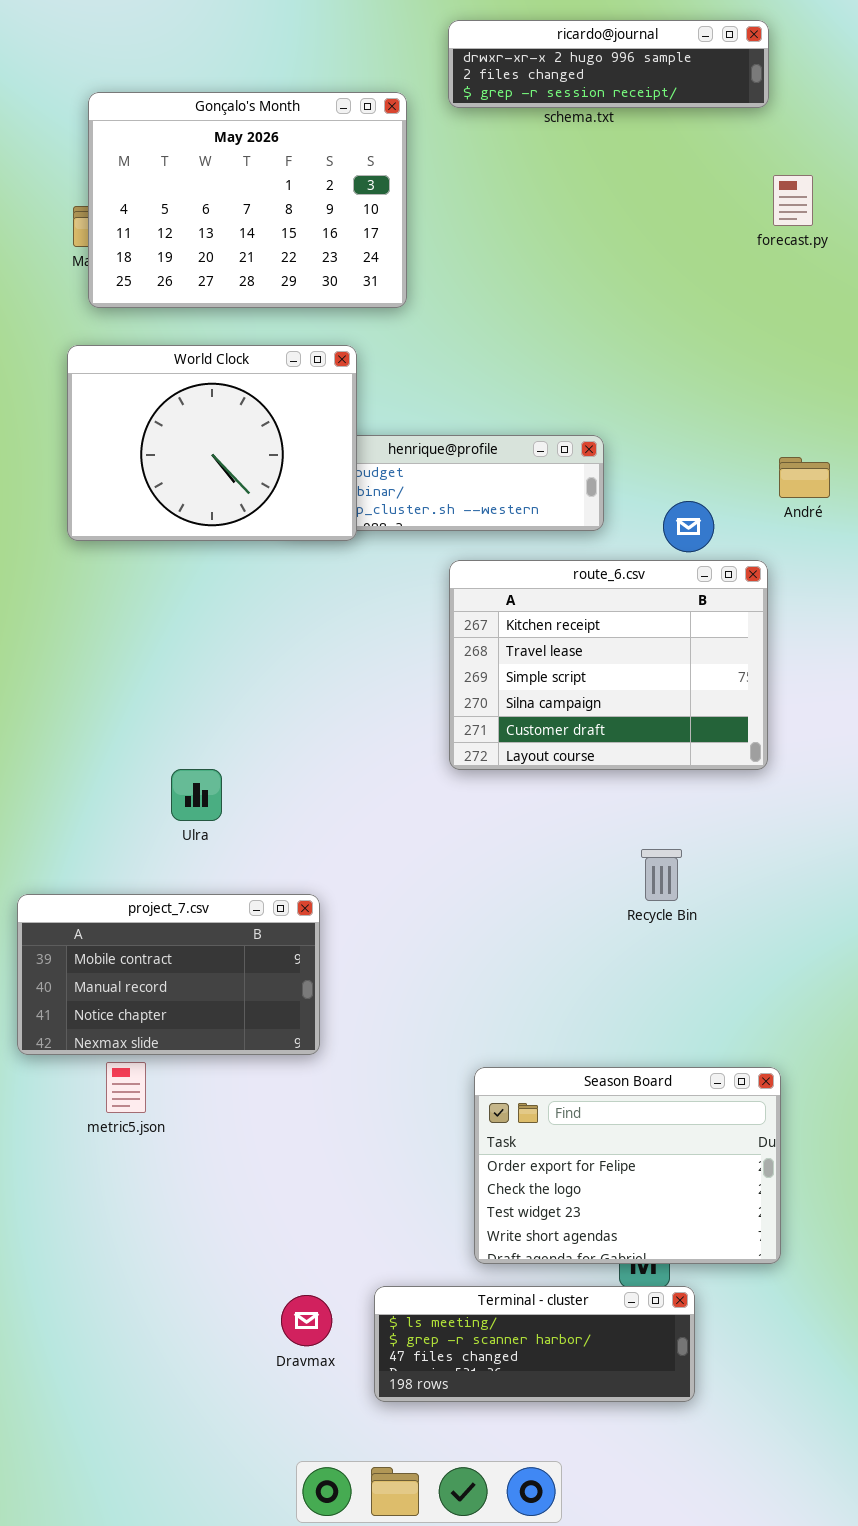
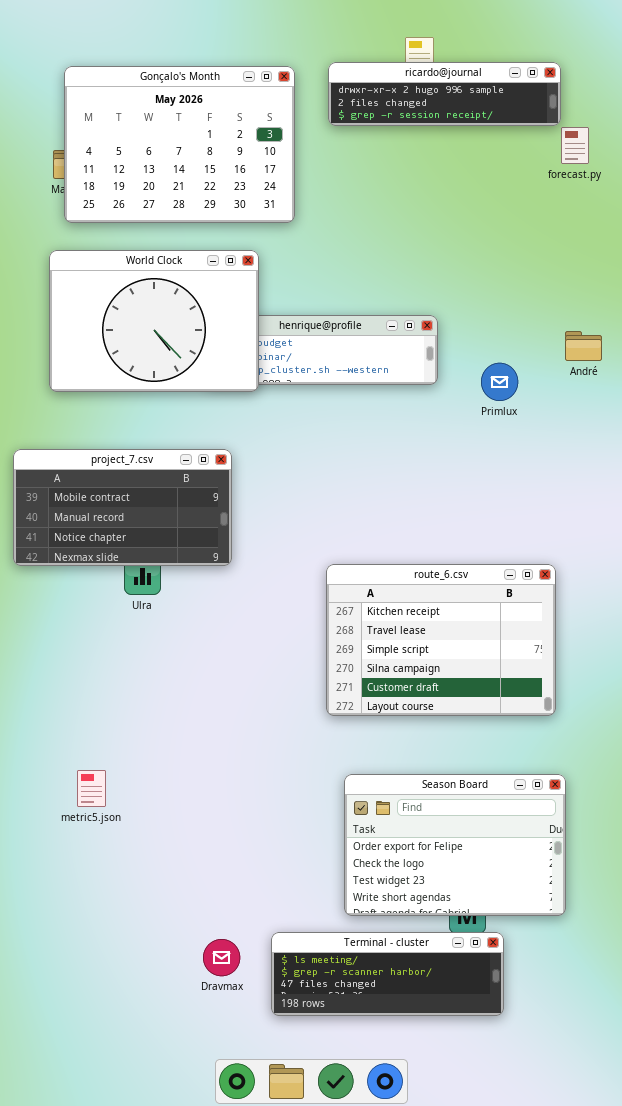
ricardo@journal: [448,20,769,108] -> [328,62,561,126], moved
route_6.csv: [449,560,768,770] -> [326,564,556,716], moved
project_7.csv: [17,894,320,1055] -> [13,449,232,566], moved

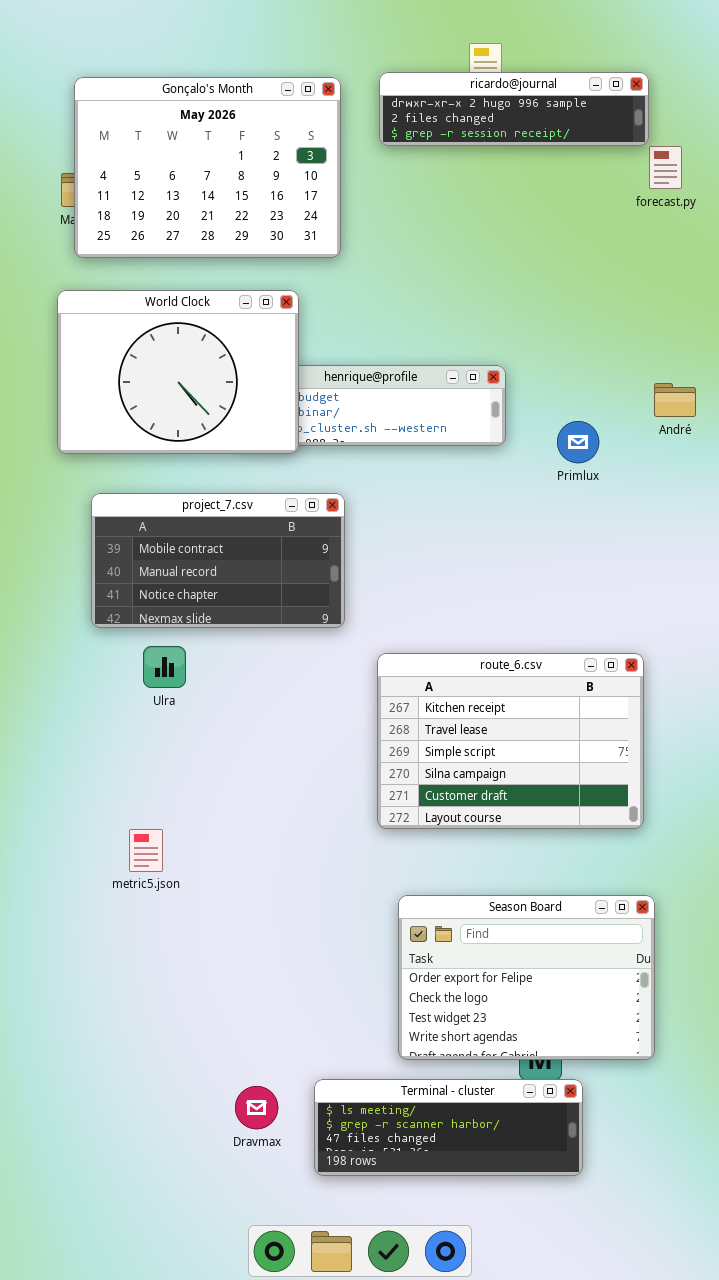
project_7.csv: [13,449,232,566] -> [91,493,345,628], moved
metric5.json: [77,770,106,807] -> [129,829,163,872], moved

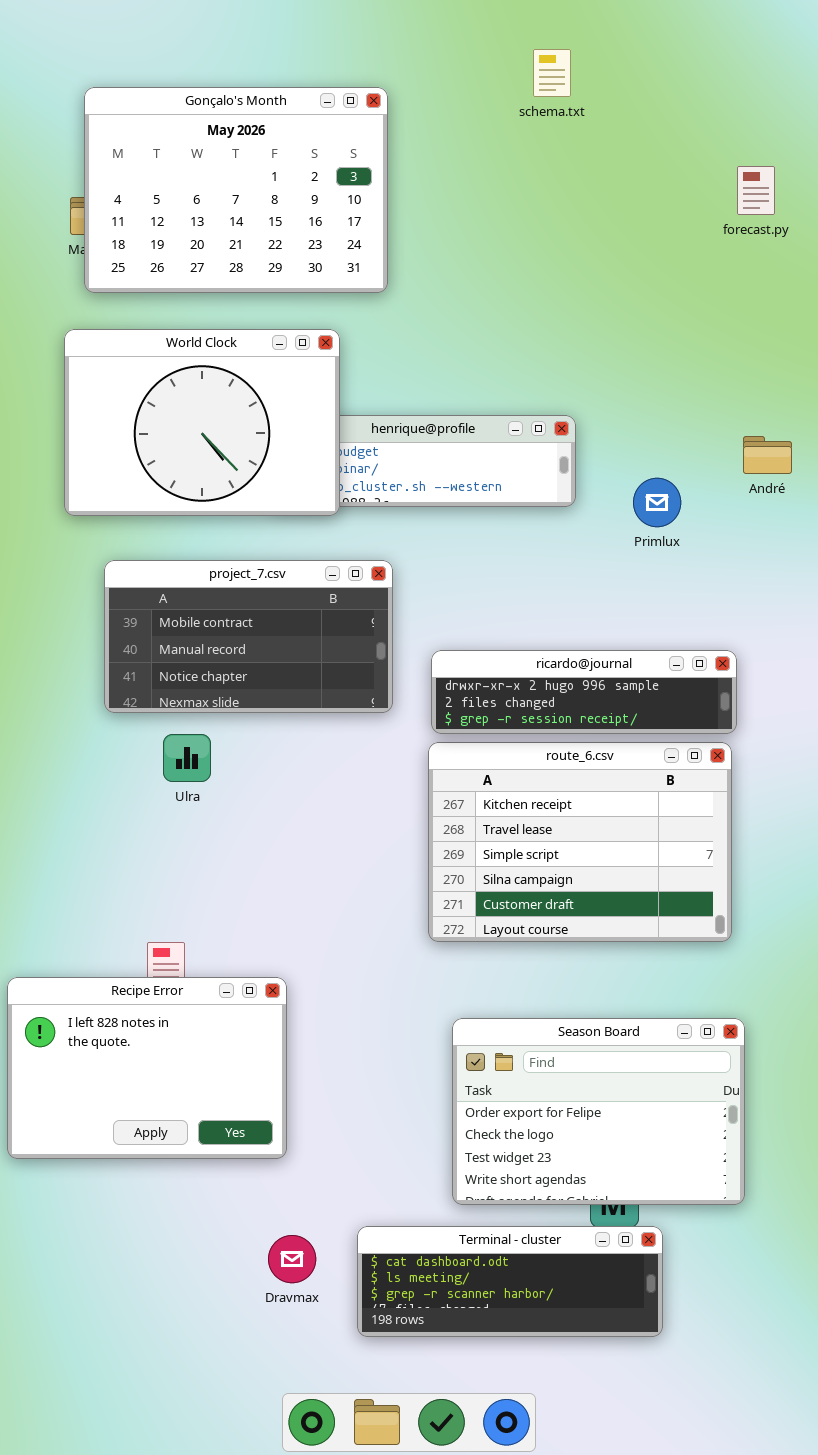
ricardo@journal: [379,72,649,146] -> [431,650,737,734], moved
Recipe Error: none -> [7,977,287,1159], opened
Terminal - cluster: [314,1079,583,1176] -> [357,1226,663,1337], scrolled up 1 row

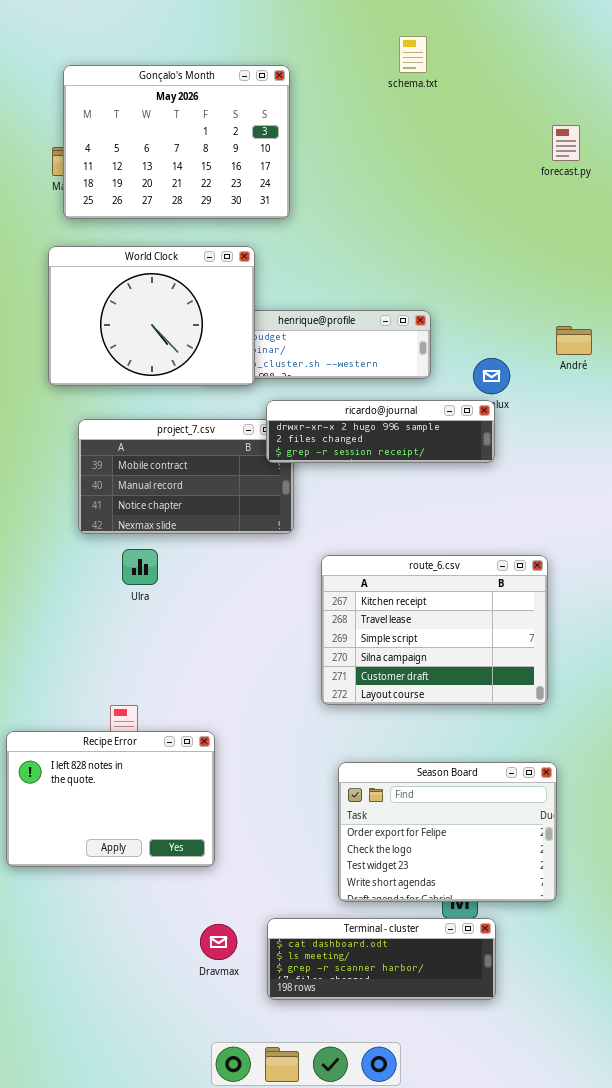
ricardo@journal: [431,650,737,734] -> [266,400,495,463], moved

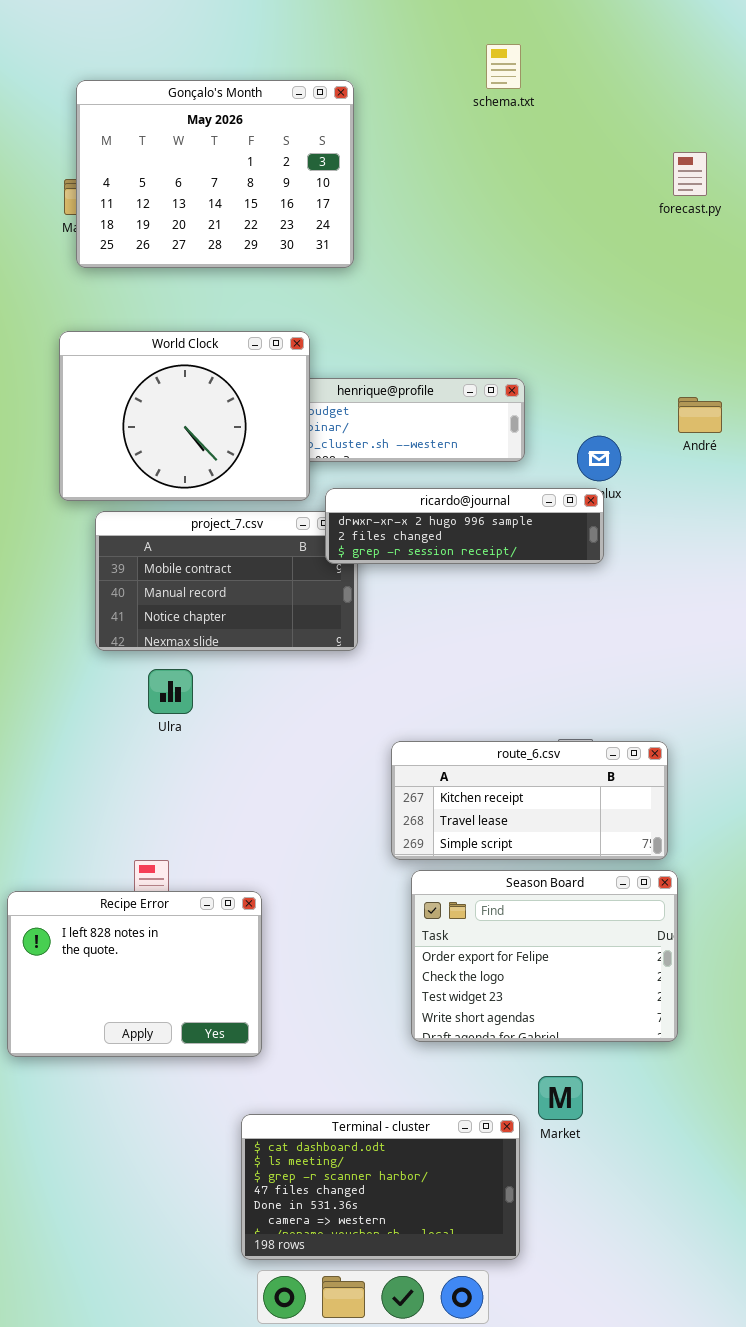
World Clock: [48,246,255,386] -> [59,331,310,501], moved
route_6.csv: [321,555,548,705] -> [391,741,668,860], resized
Season Board: [338,762,557,902] -> [411,870,678,1042], moved
Terminal - cluster: [267,918,496,1000] -> [241,1114,520,1260], moved, resized

